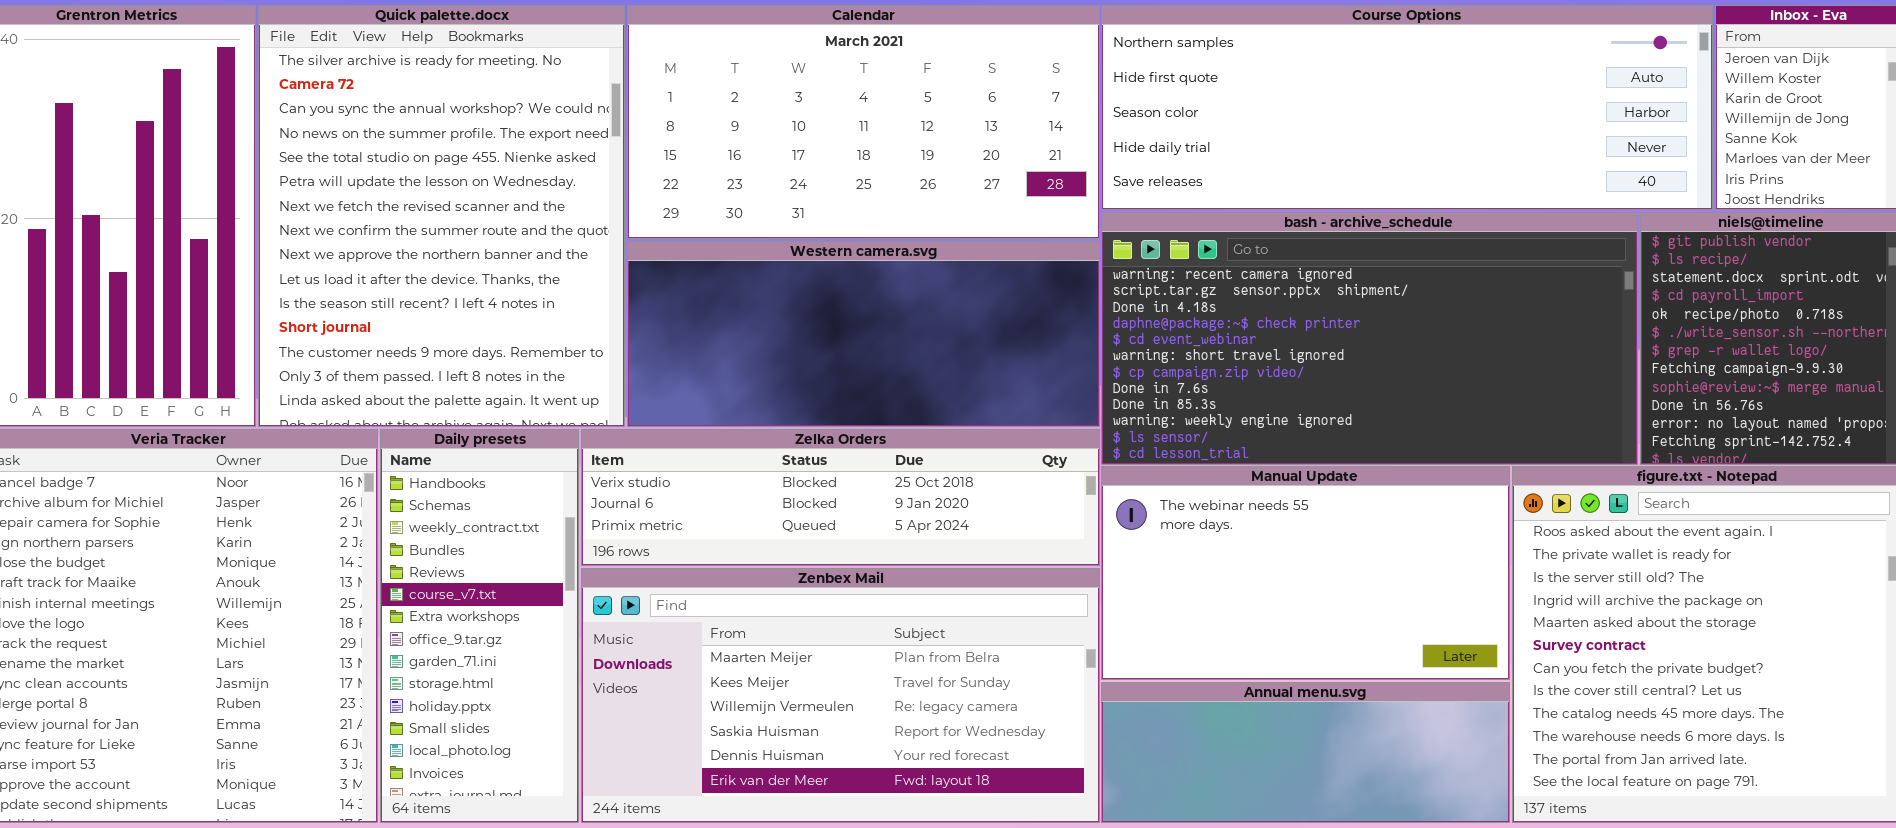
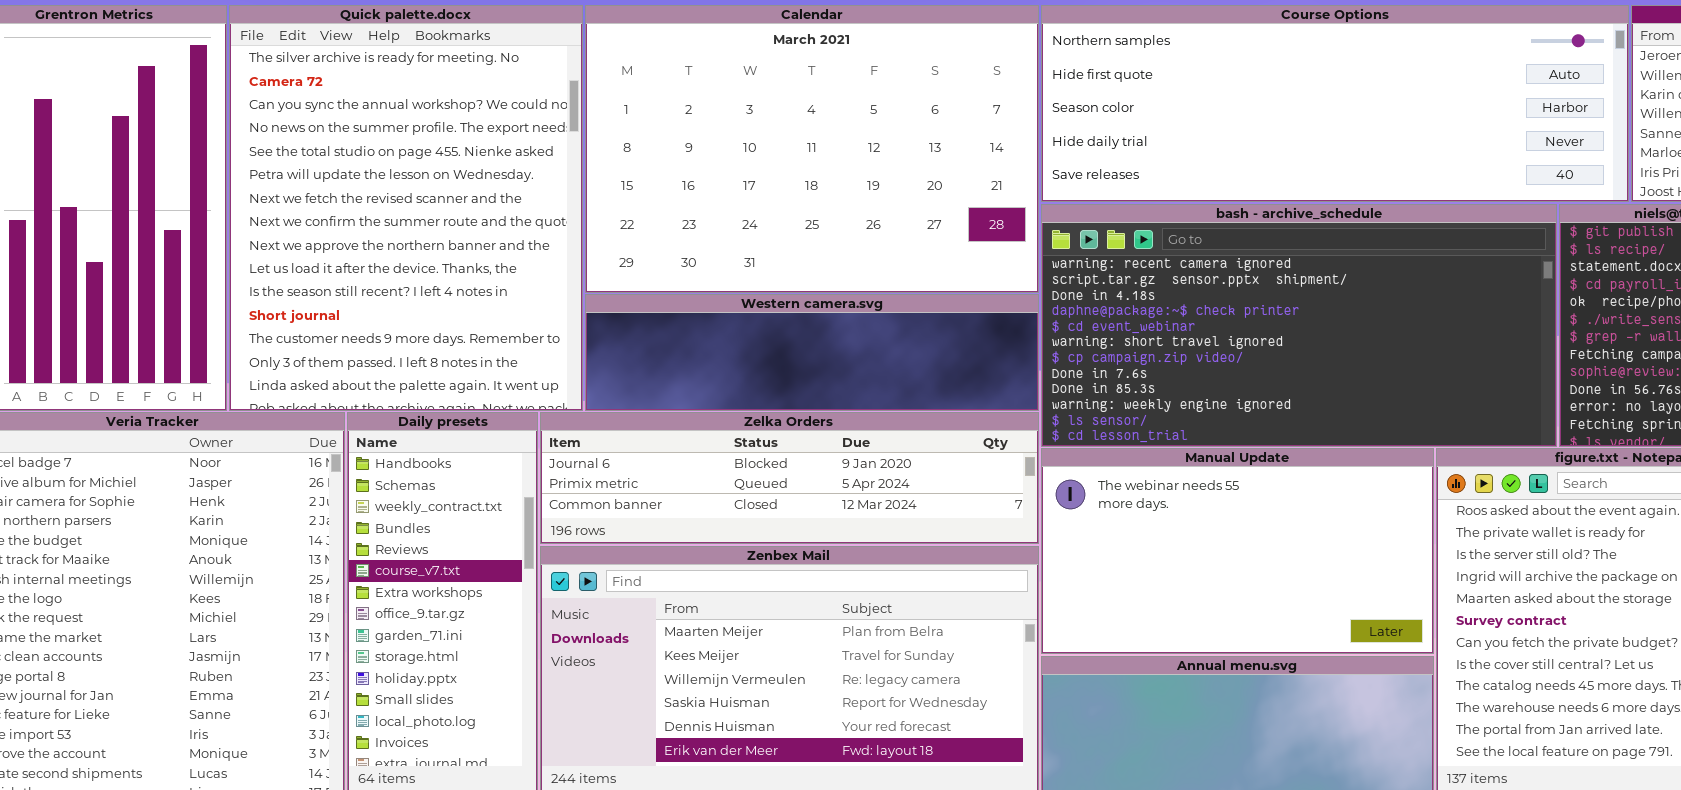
Calendar: [627,5,1100,239] -> [585,5,1039,293], resized
Western camera.svg: [627,241,1100,427] -> [585,294,1039,411], resized
Zelka Orders: [581,429,1100,566] -> [540,412,1039,544], scrolled down 1 row

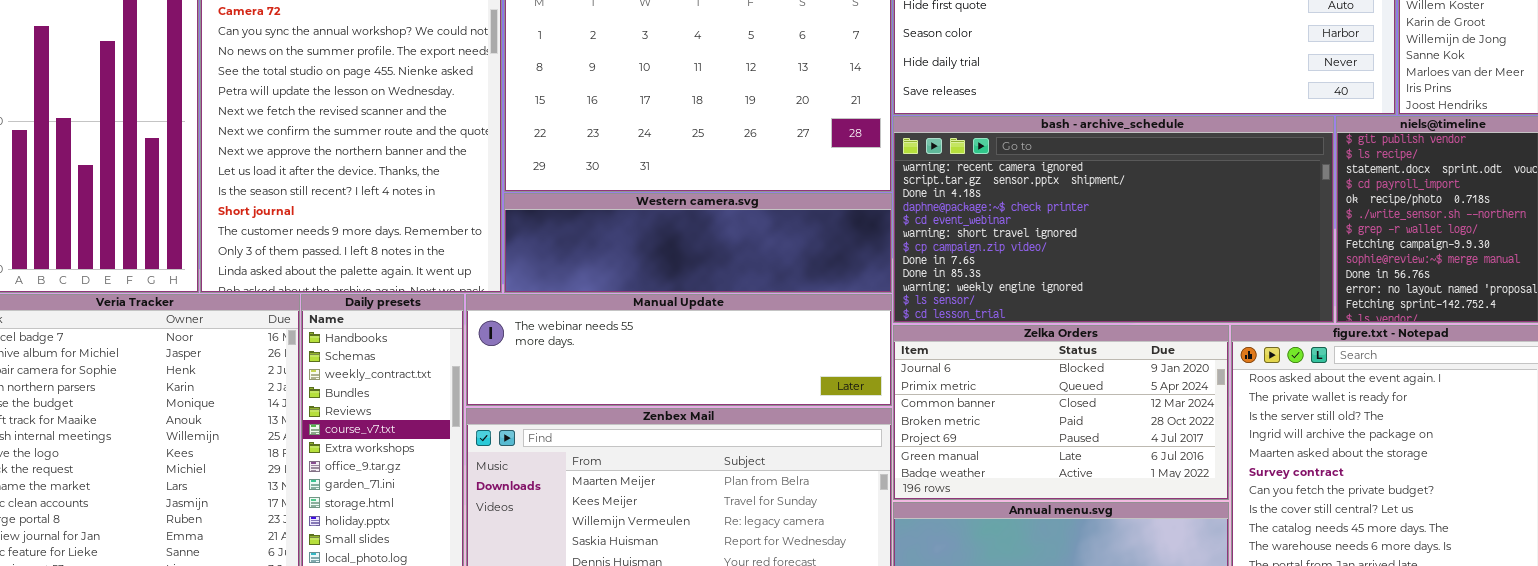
Zelka Orders: [540,412,1039,544] -> [893,325,1229,500], moved, resized
Manual Update: [1041,448,1434,654] -> [466,294,892,406], moved, resized

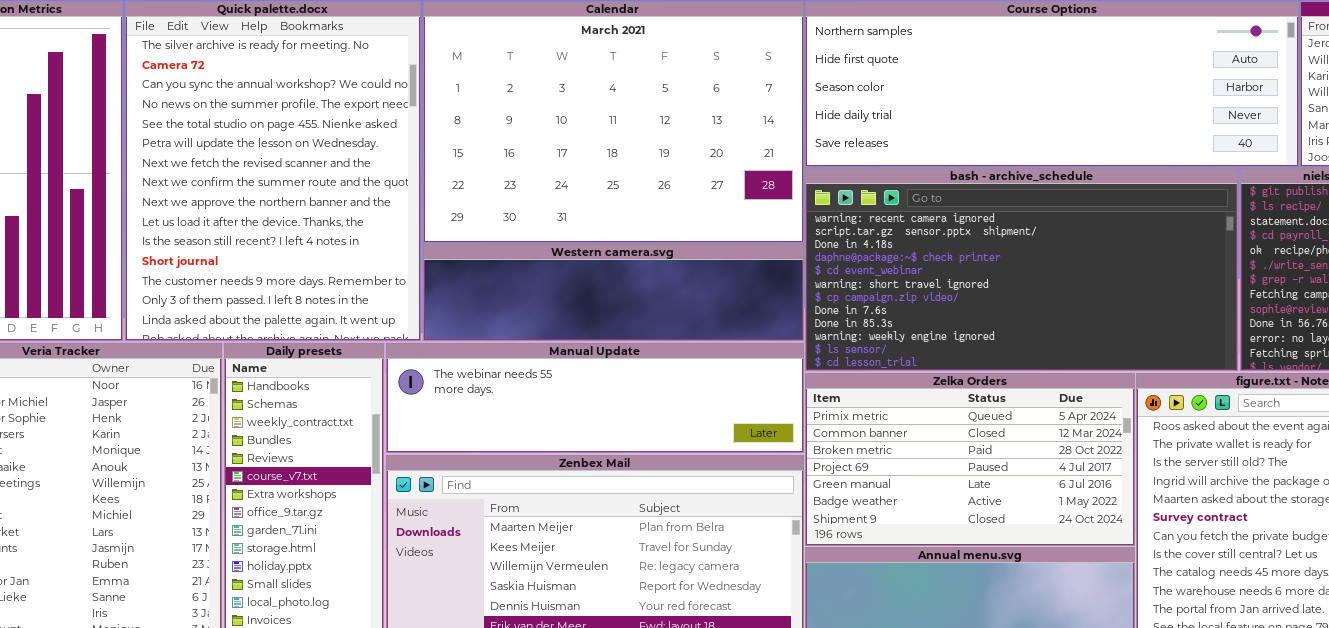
Zelka Orders: [893,325,1229,500] -> [805,373,1135,546], scrolled down 1 row

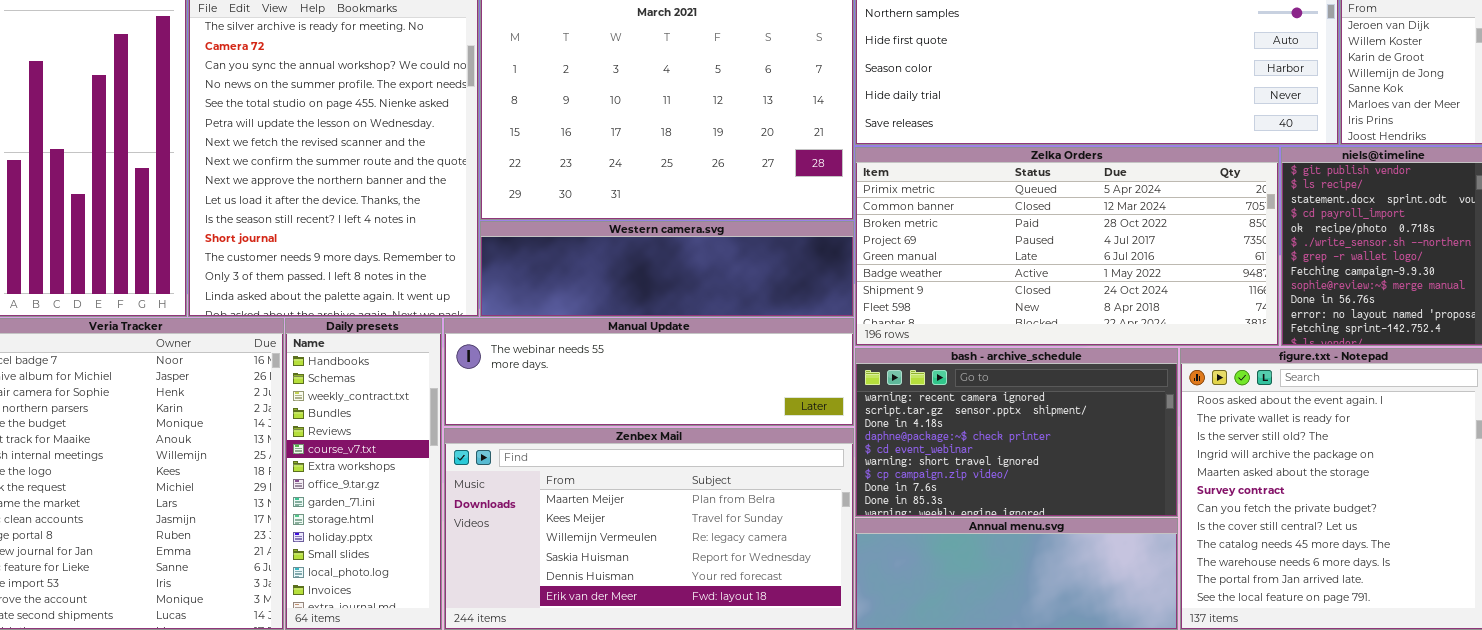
bash - archive_schedule: [805,168,1238,371] -> [855,348,1178,517], moved, resized
Zelka Orders: [805,373,1135,546] -> [855,147,1279,346], moved, resized

